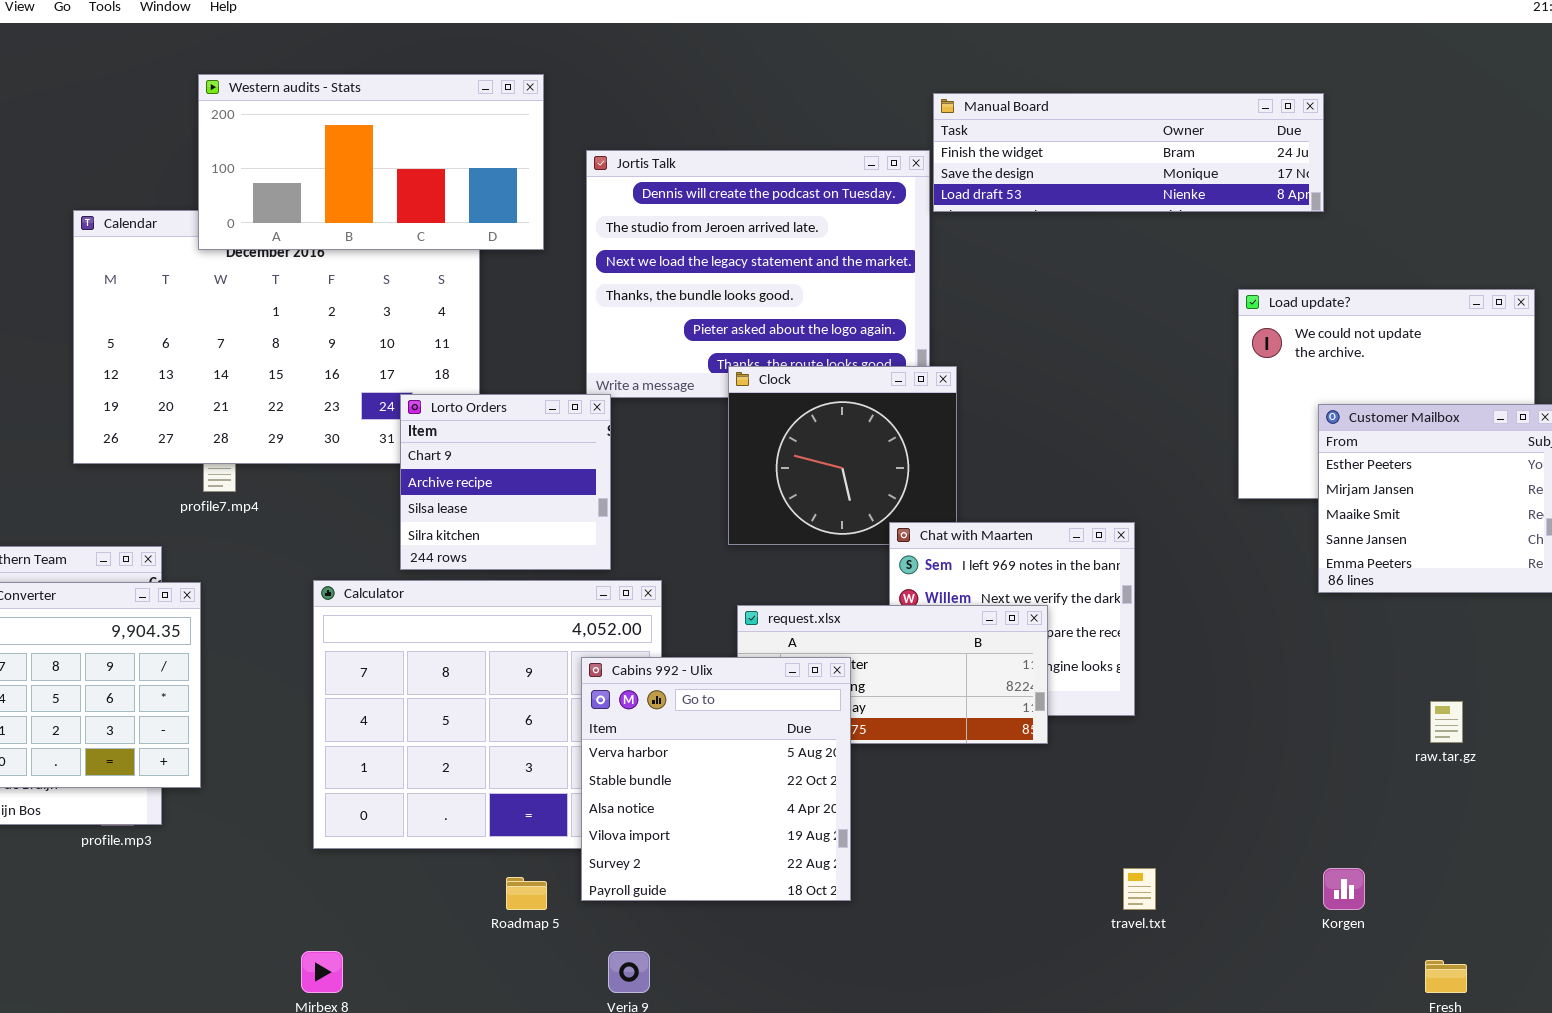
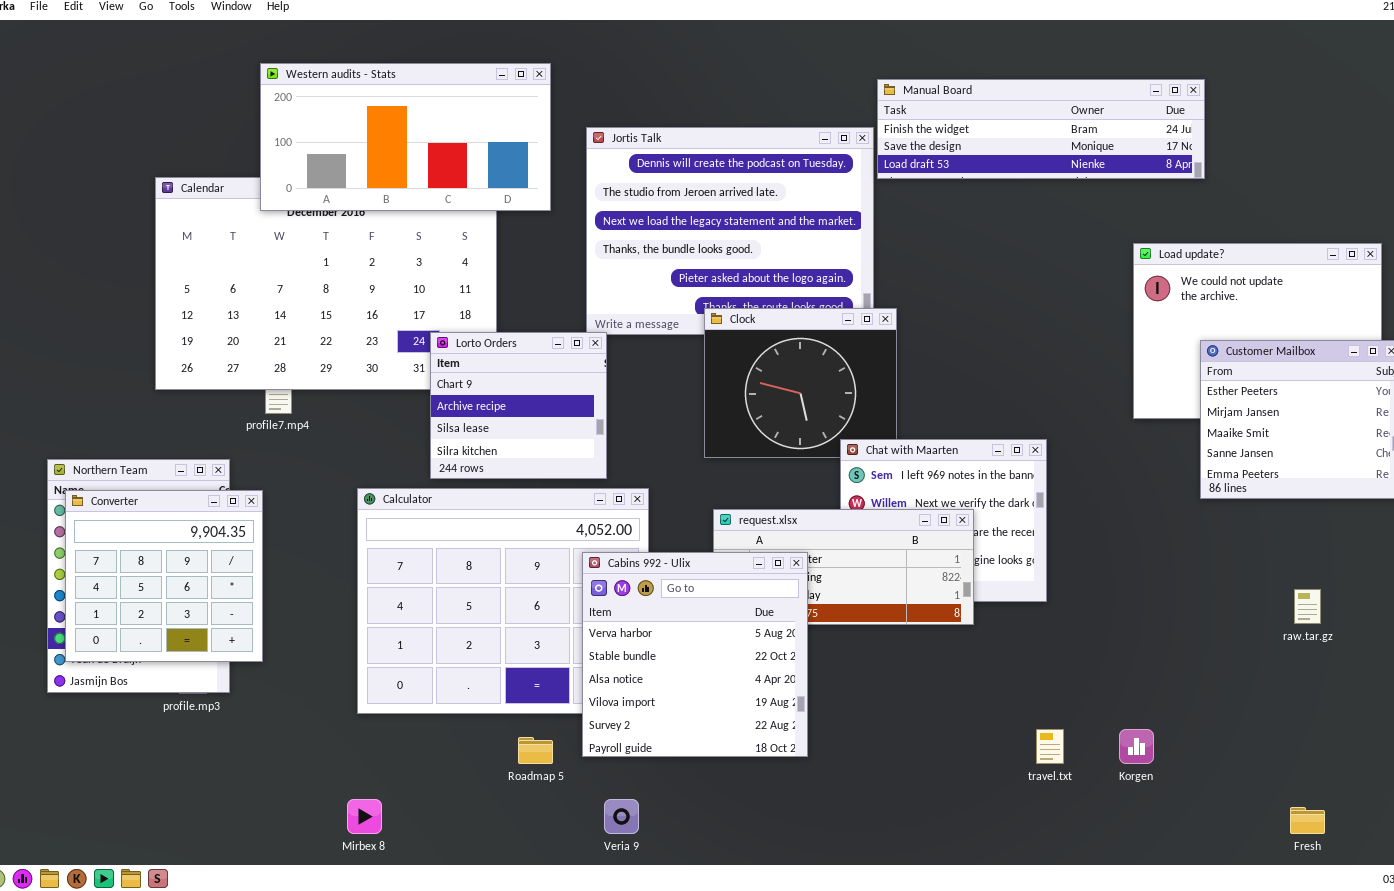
Korgen: [1323,868,1365,910] -> [1119,729,1154,764], moved

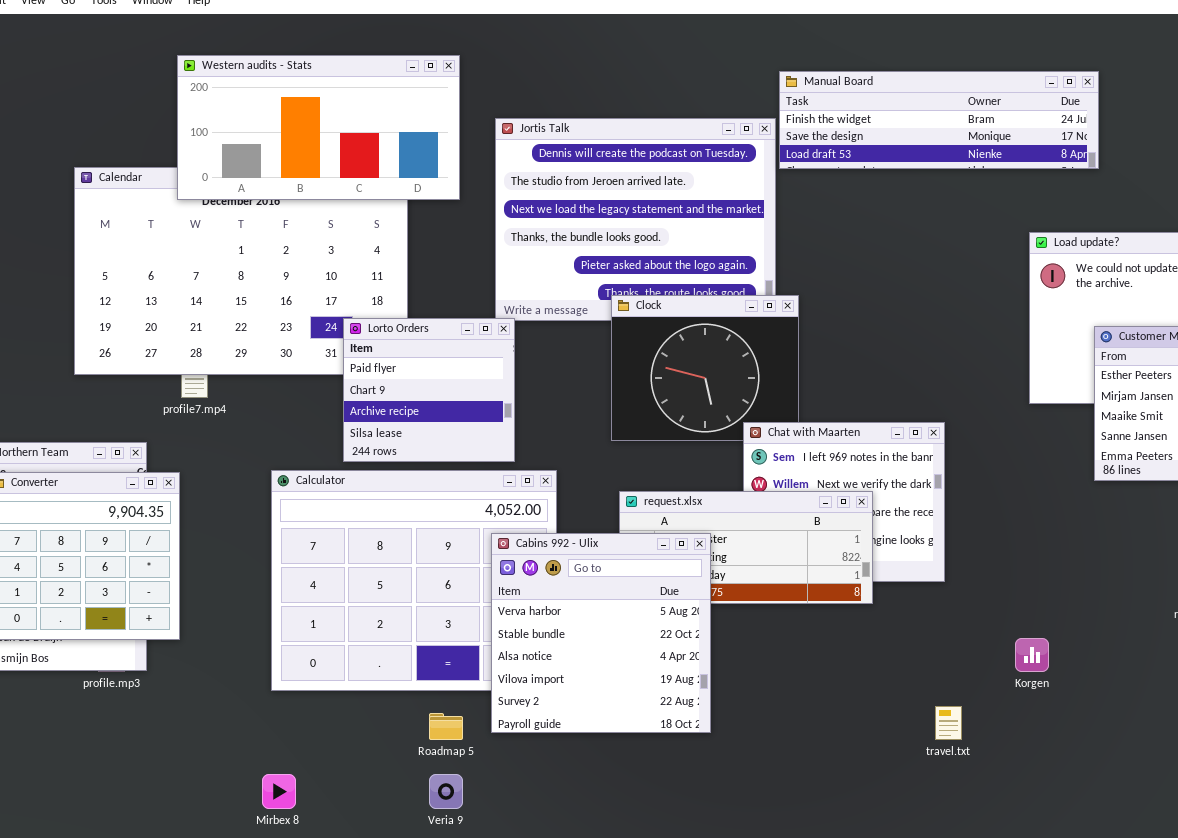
Lorto Orders: [430,332,607,479] -> [343,318,515,462], scrolled up 1 row
Korgen: [1119,729,1154,764] -> [1015,638,1049,672], moved
Veria 9: [604,799,639,834] -> [429,774,463,809], moved

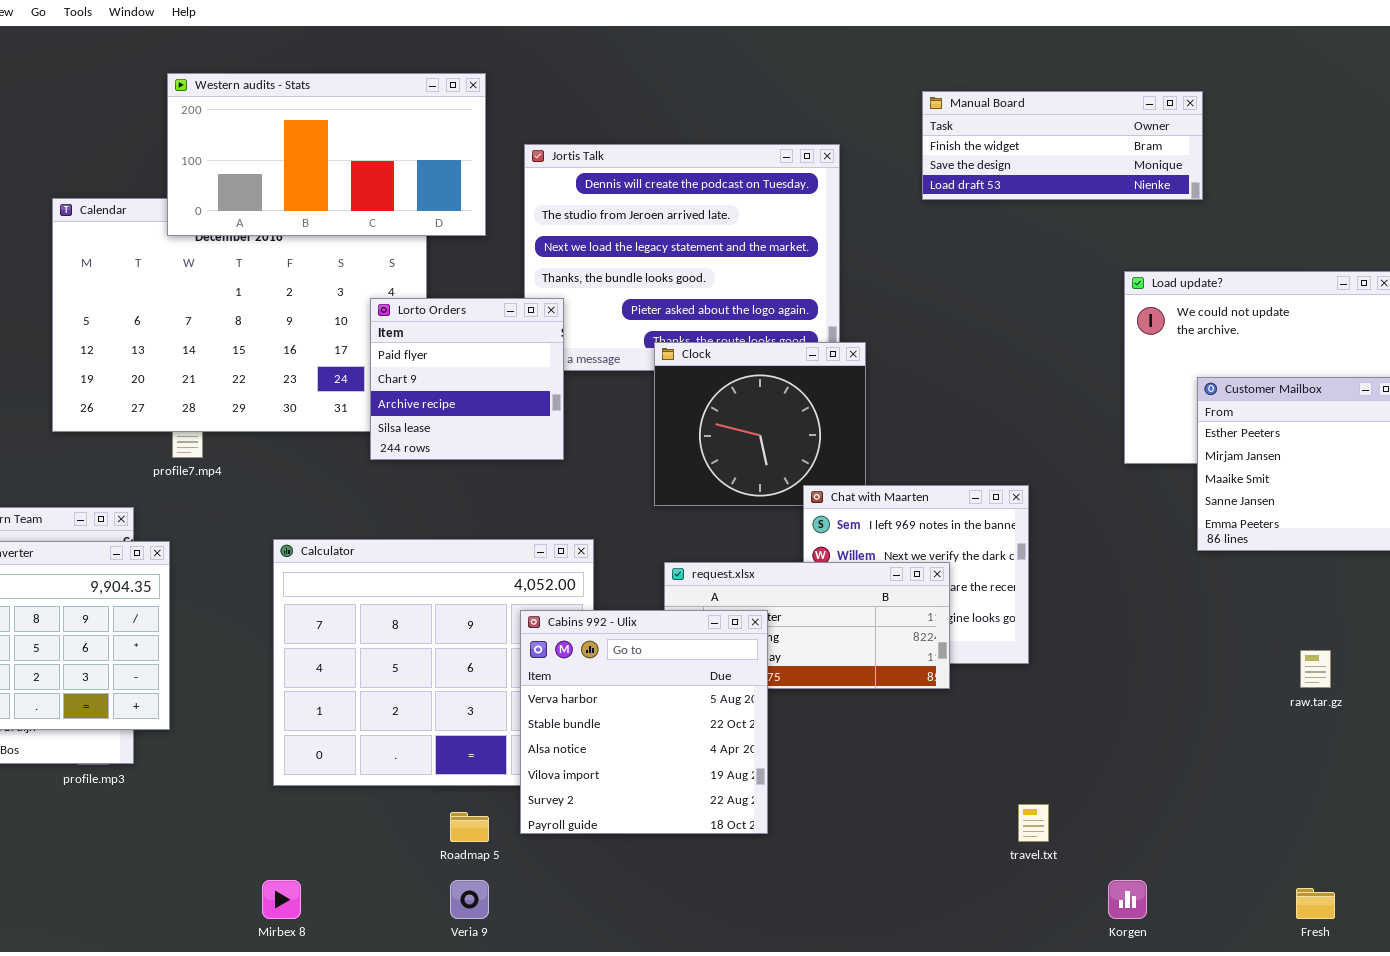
Manual Board: [779,71,1099,169] -> [922,91,1203,200], resized
Lorto Orders: [343,318,515,462] -> [370,298,564,460], moved
Korgen: [1015,638,1049,672] -> [1108,880,1147,919], moved

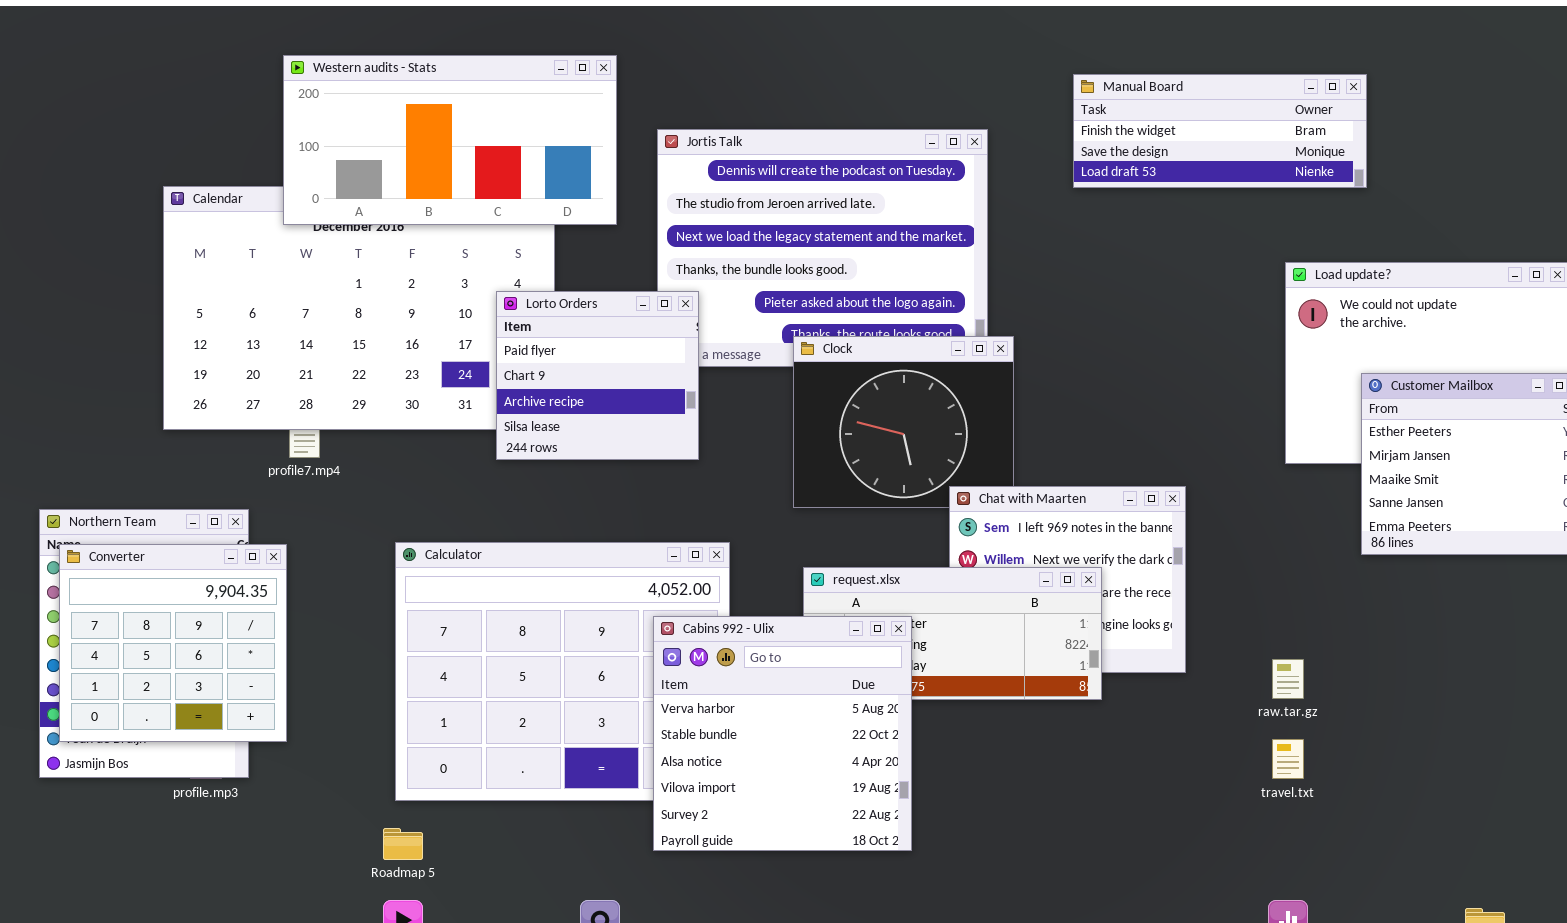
raw.tar.gz: [1300,650,1331,688] -> [1272,659,1304,699], moved
travel.txt: [1018,804,1049,842] -> [1272,739,1304,779], moved
Roadmap 5: [450,812,489,842] -> [383,828,423,860], moved

